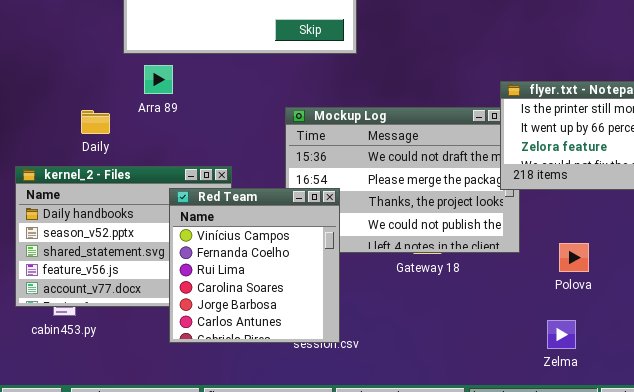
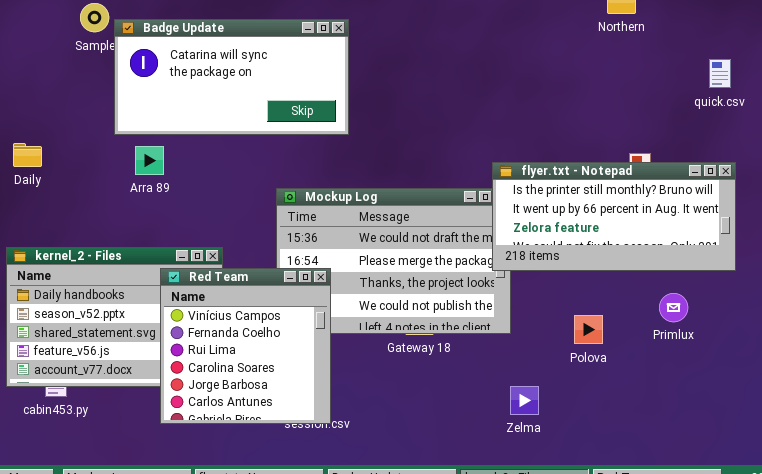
Daily: [81,110,110,134] -> [13,143,42,167], moved
Polova: [559,243,589,272] -> [574,315,603,344], moved
Zelma: [547,320,576,349] -> [510,386,539,415], moved

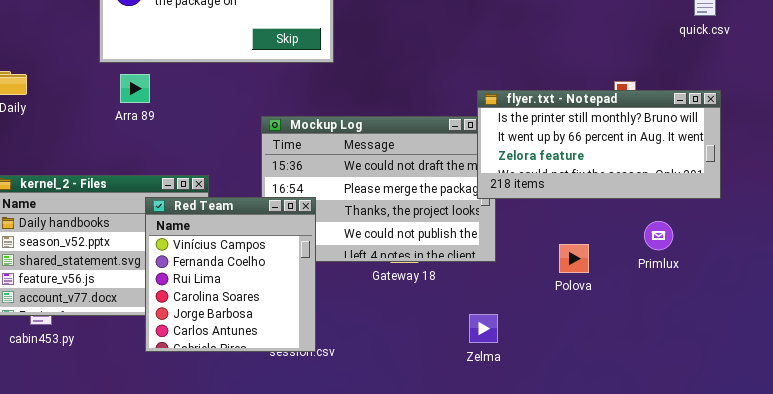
Zelma: [510,386,539,415] -> [469,314,498,343], moved

